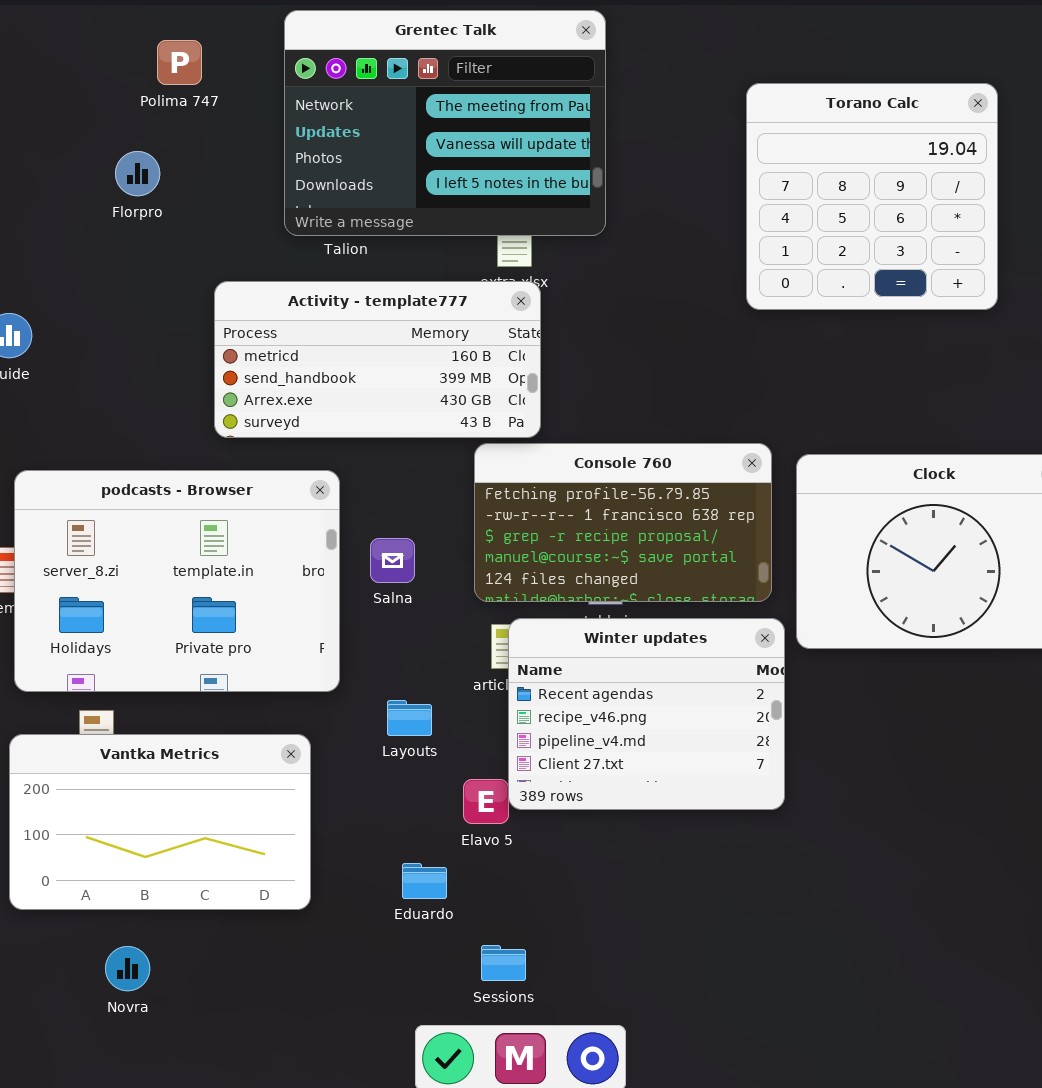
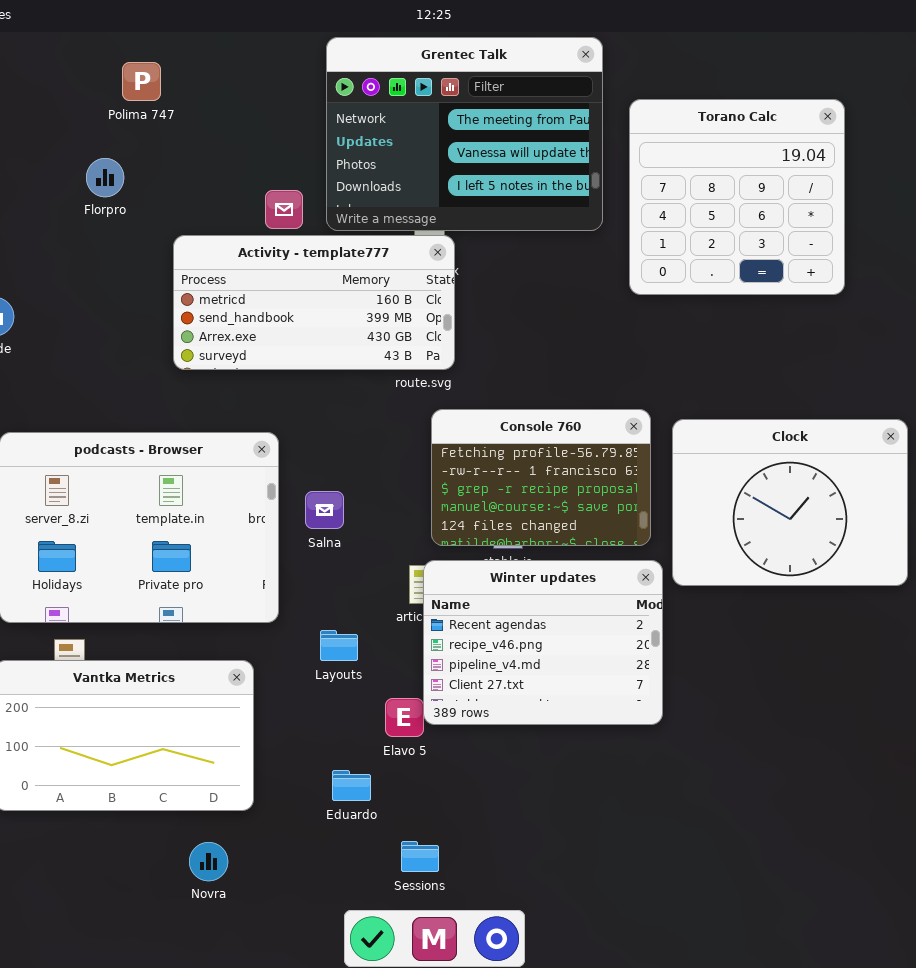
Grentec Talk: [284,10,606,236] -> [326,37,603,231], moved
Activity - template777: [214,281,541,438] -> [173,235,455,370], moved
Console 760: [474,443,772,602] -> [431,409,651,546], resized
Novra: [105,946,150,991] -> [189,842,228,881], moved

